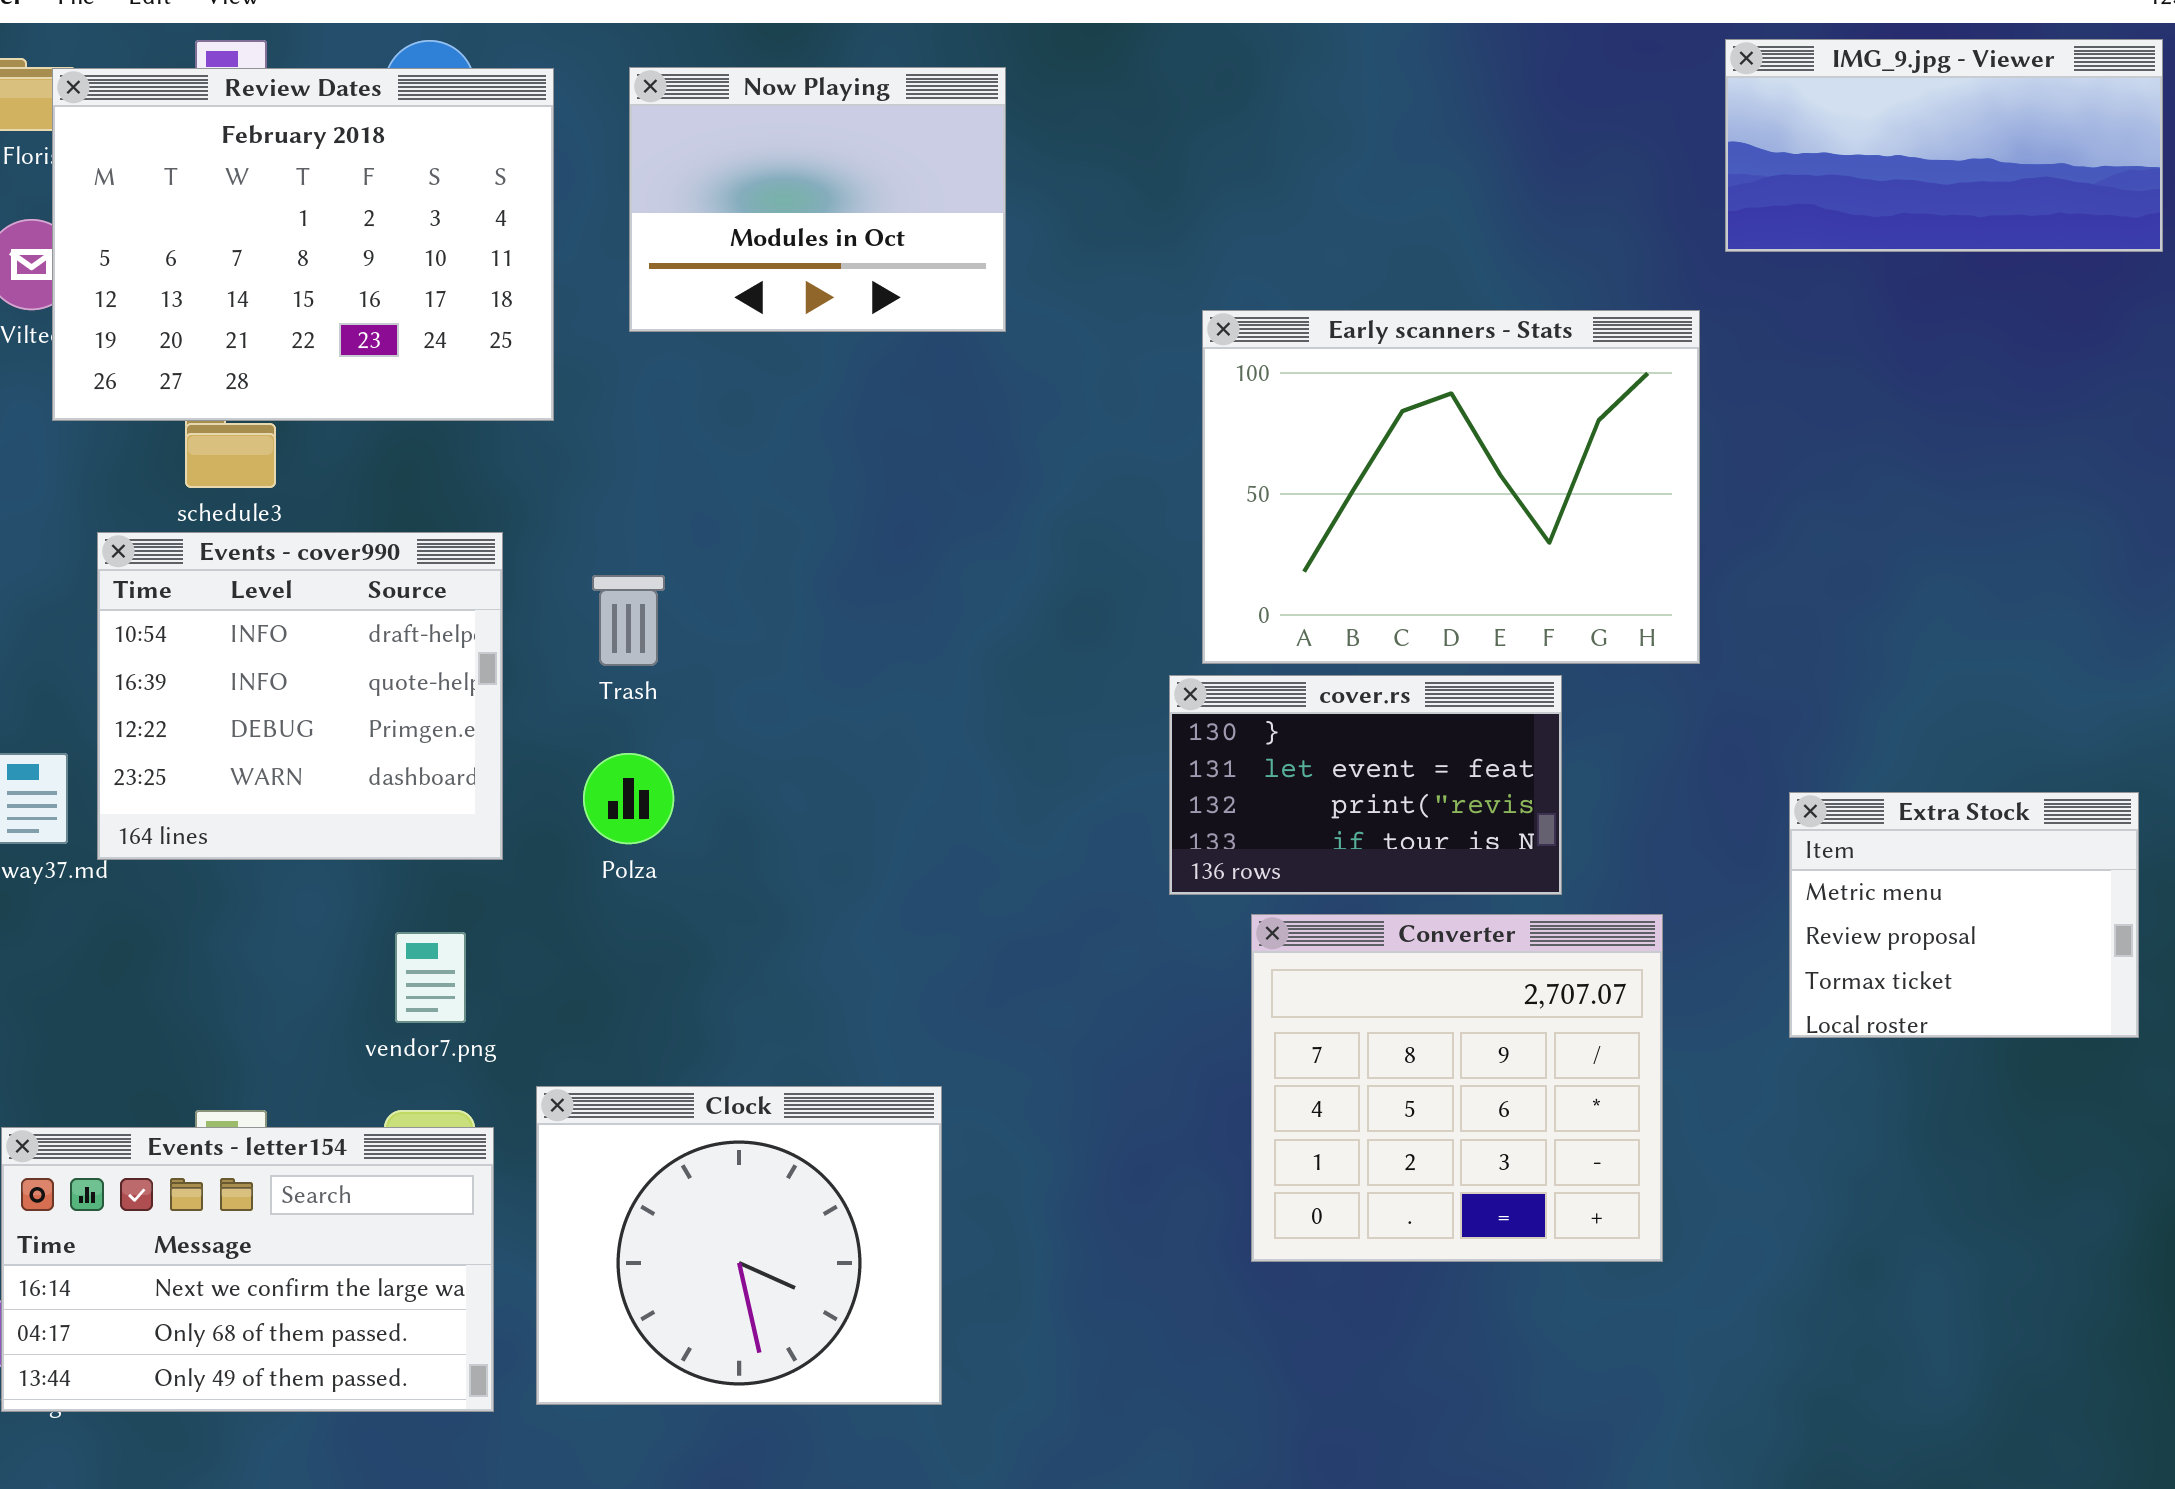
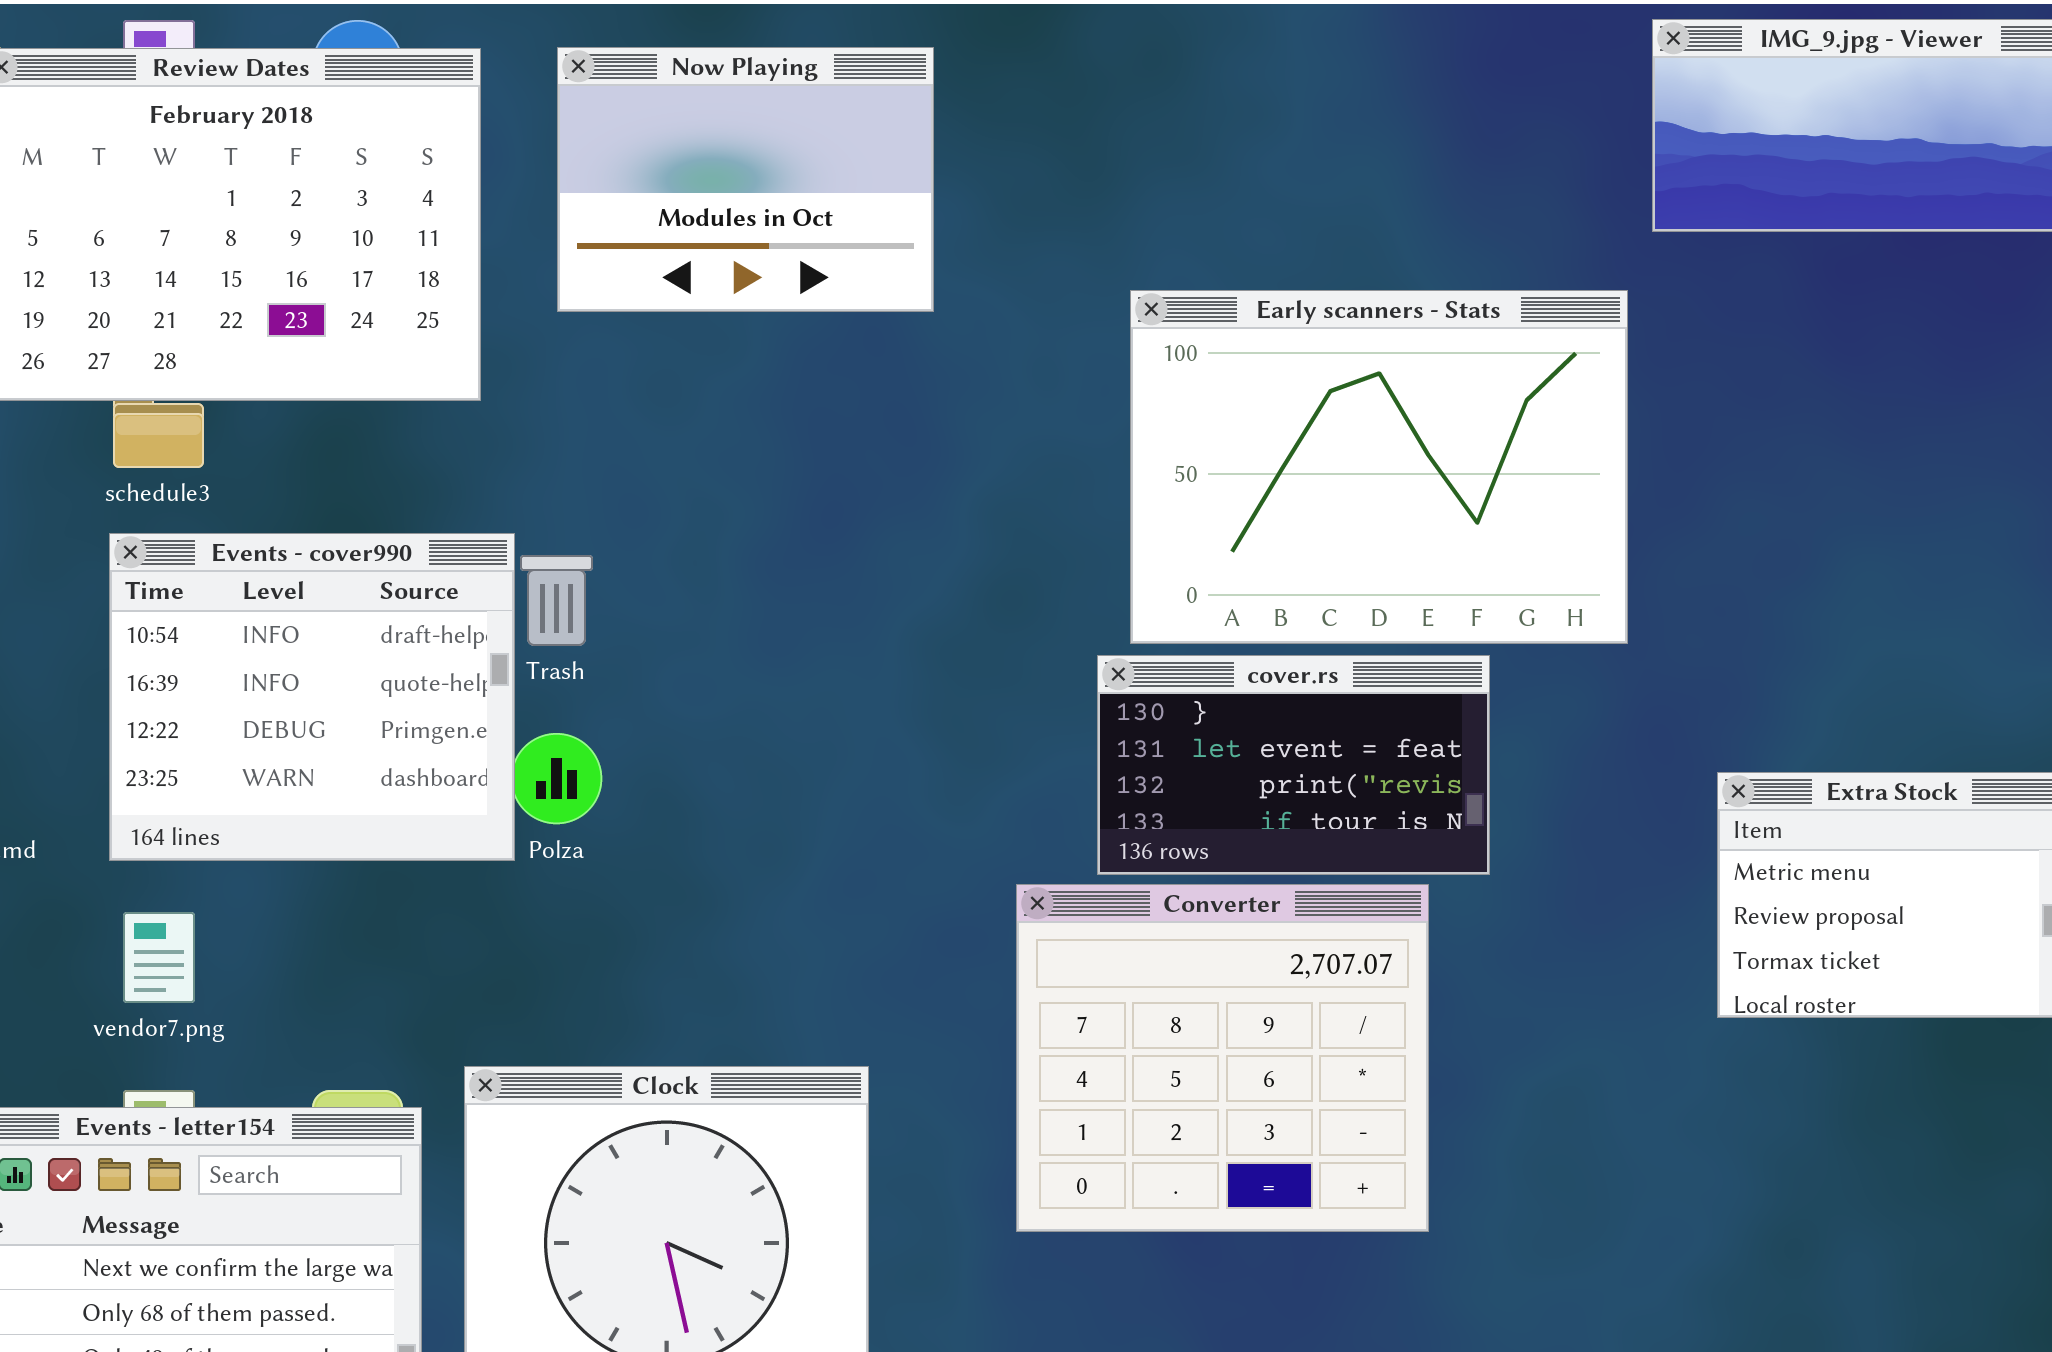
Events - cover990: [97,532,503,860] -> [109,533,515,861], moved
Converter: [1251,914,1663,1262] -> [1016,884,1429,1232], moved
vendor7.png: [395,932,466,1023] -> [123,912,195,1003], moved

